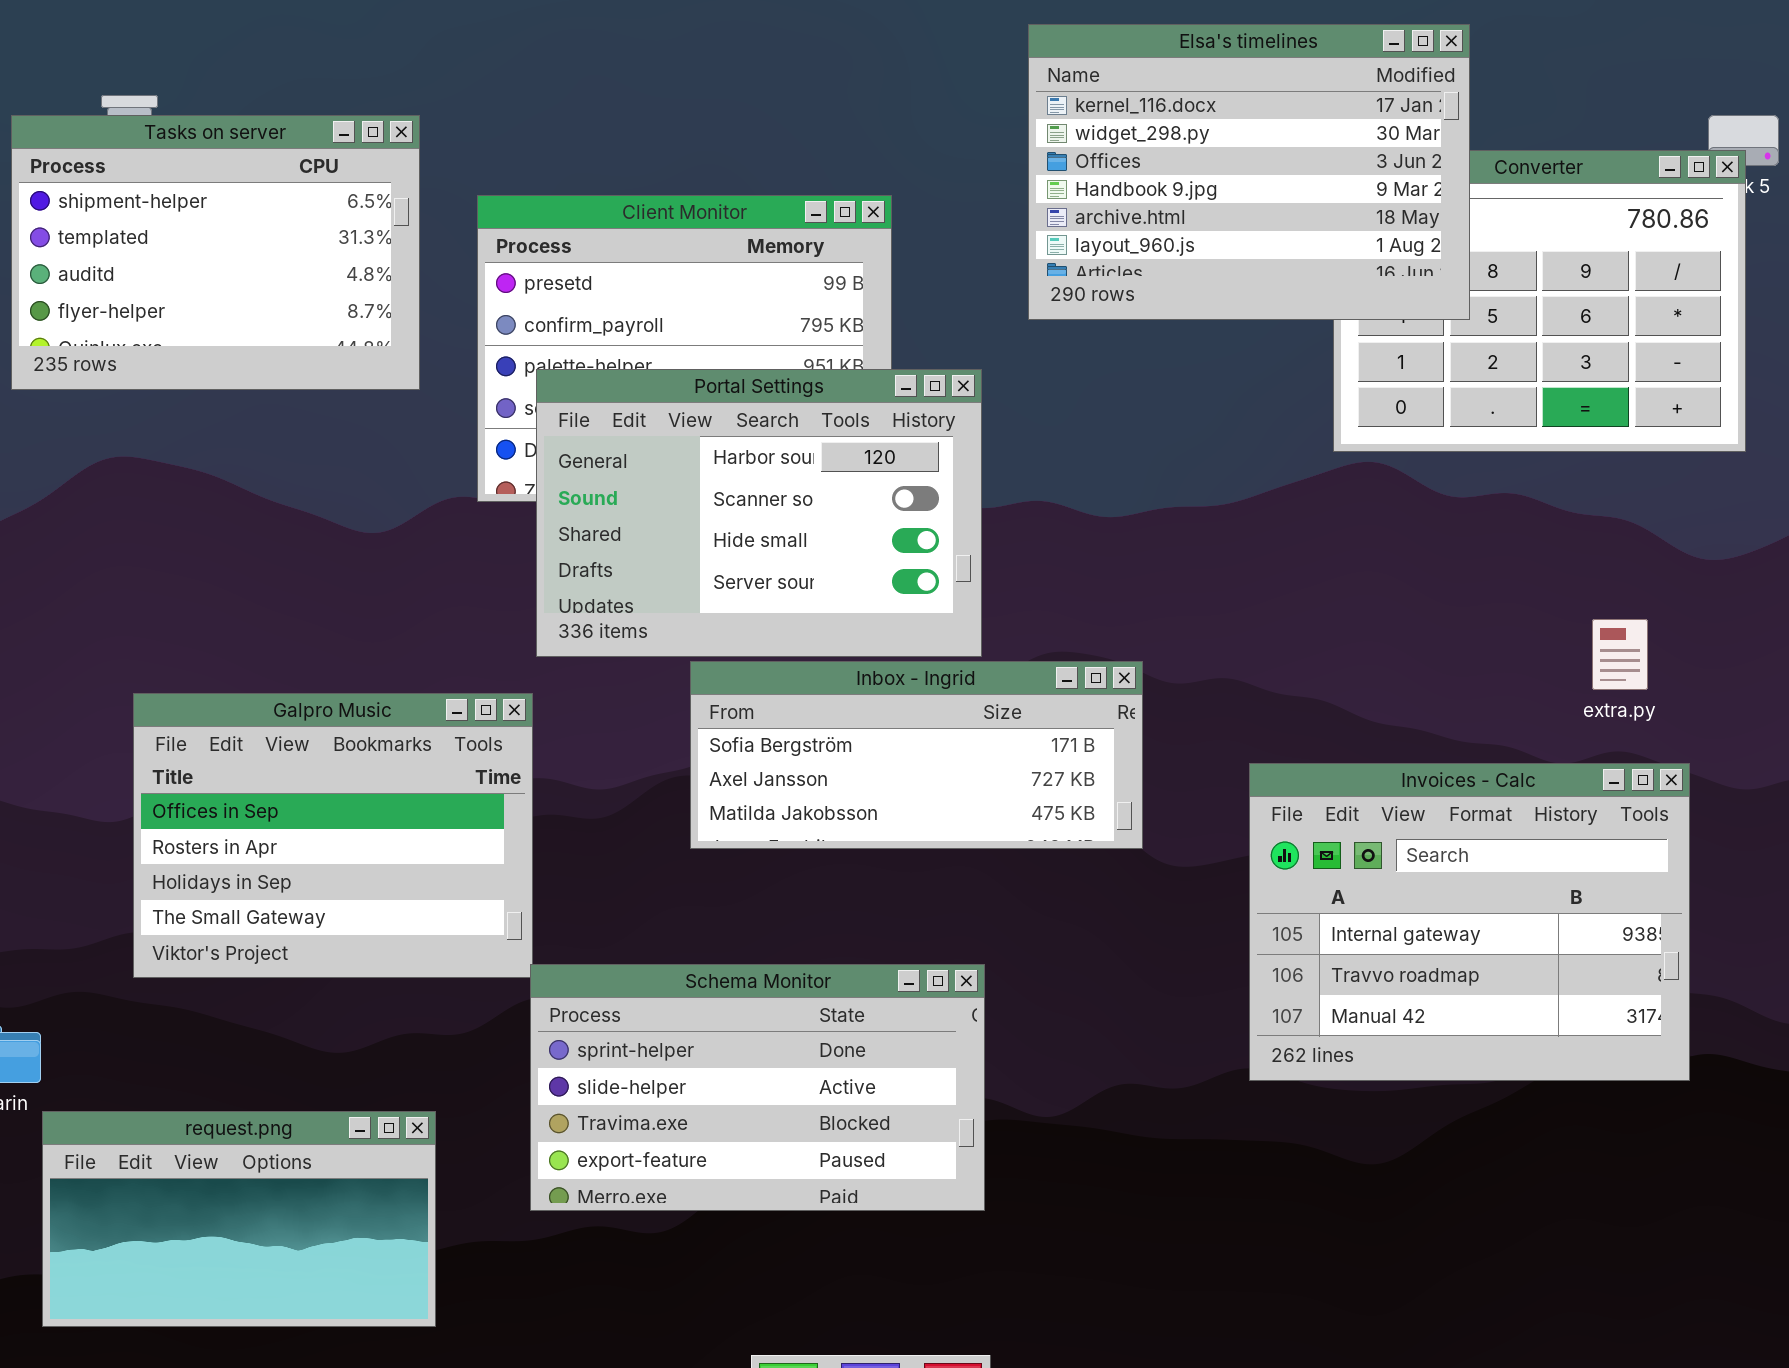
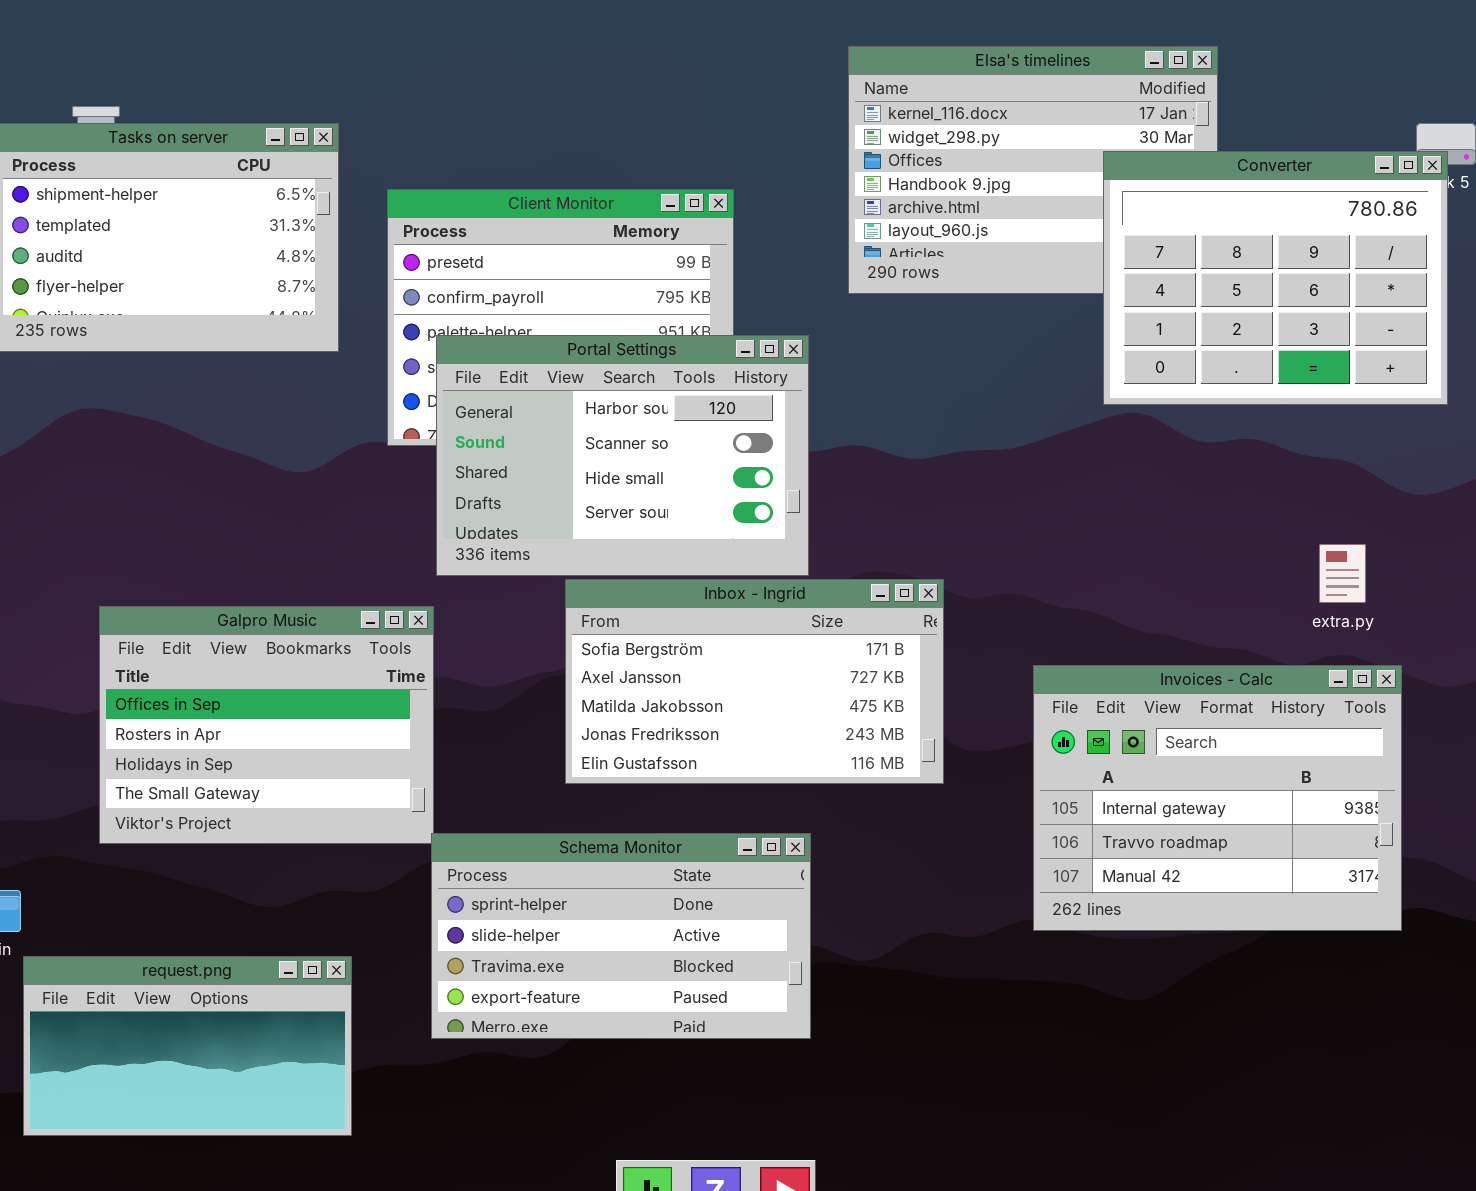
Converter: [1333,150,1746,452] -> [1103,151,1448,405], raised
Inbox - Ingrid: [690,661,1143,849] -> [565,579,944,784], resized

